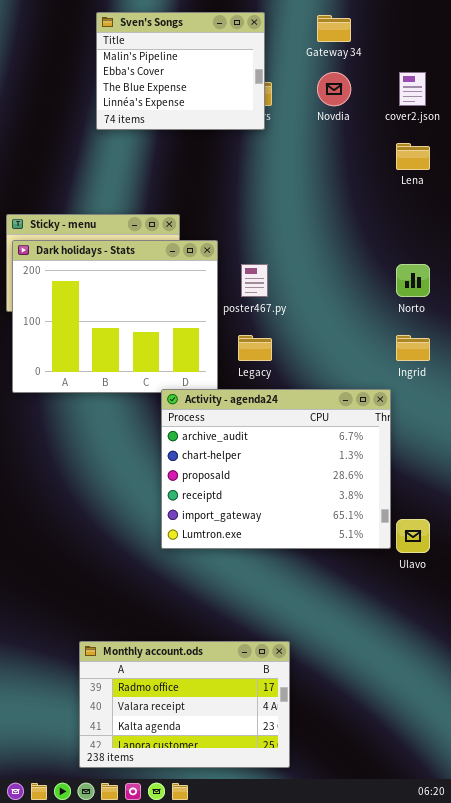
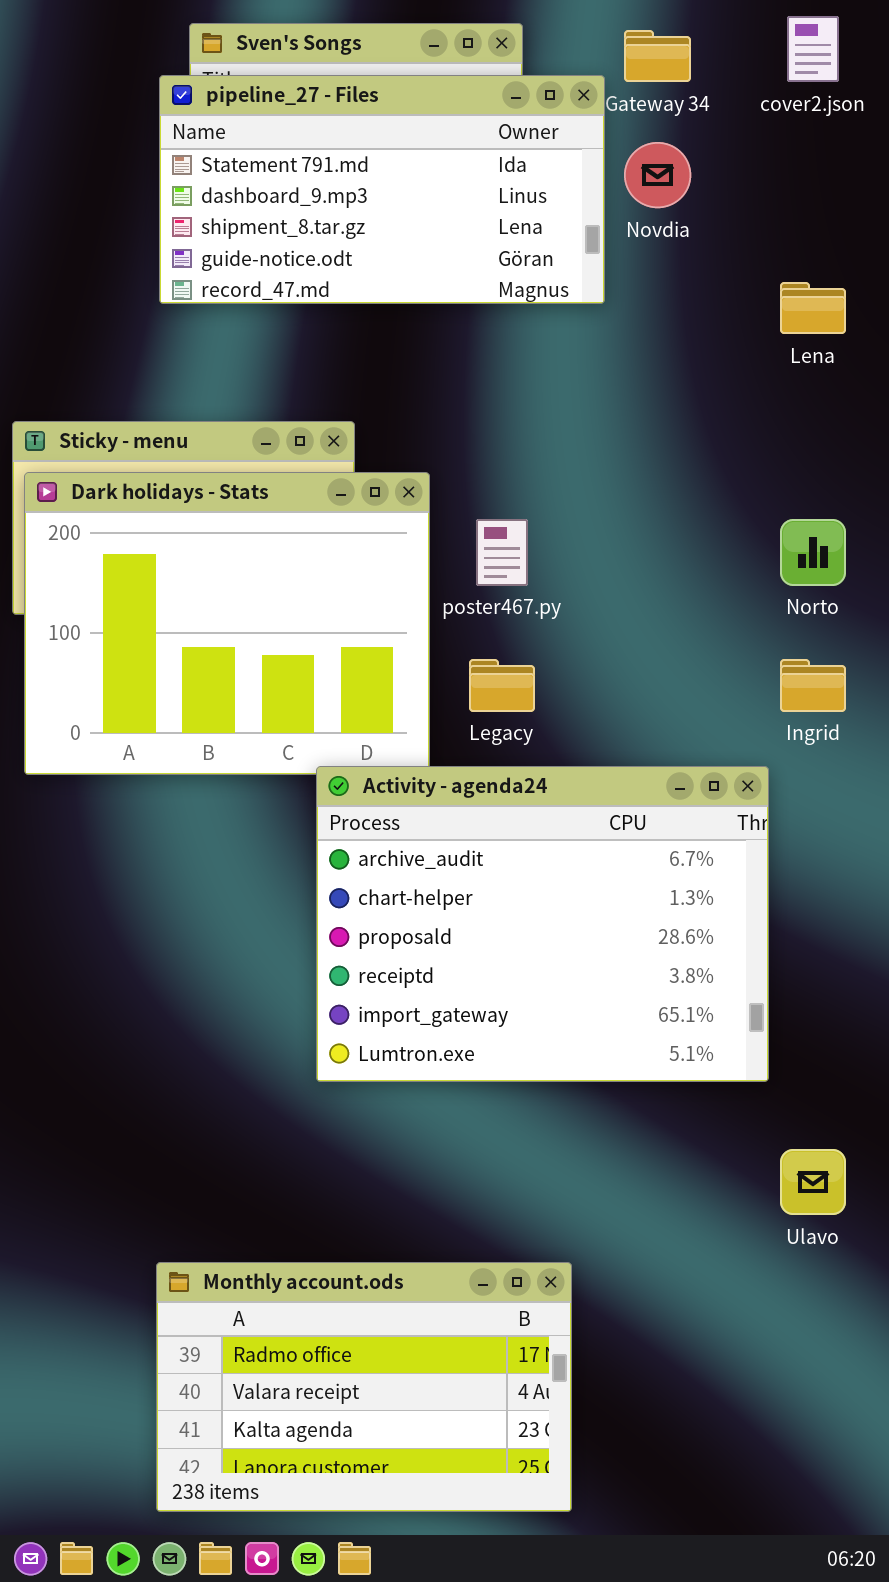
pipeline_27 - Files: none -> [159,75,605,304], opened
cover2.json: [399,72,426,106] -> [787,16,839,82], moved
Ulavo: [396,519,430,553] -> [780,1149,846,1215], moved

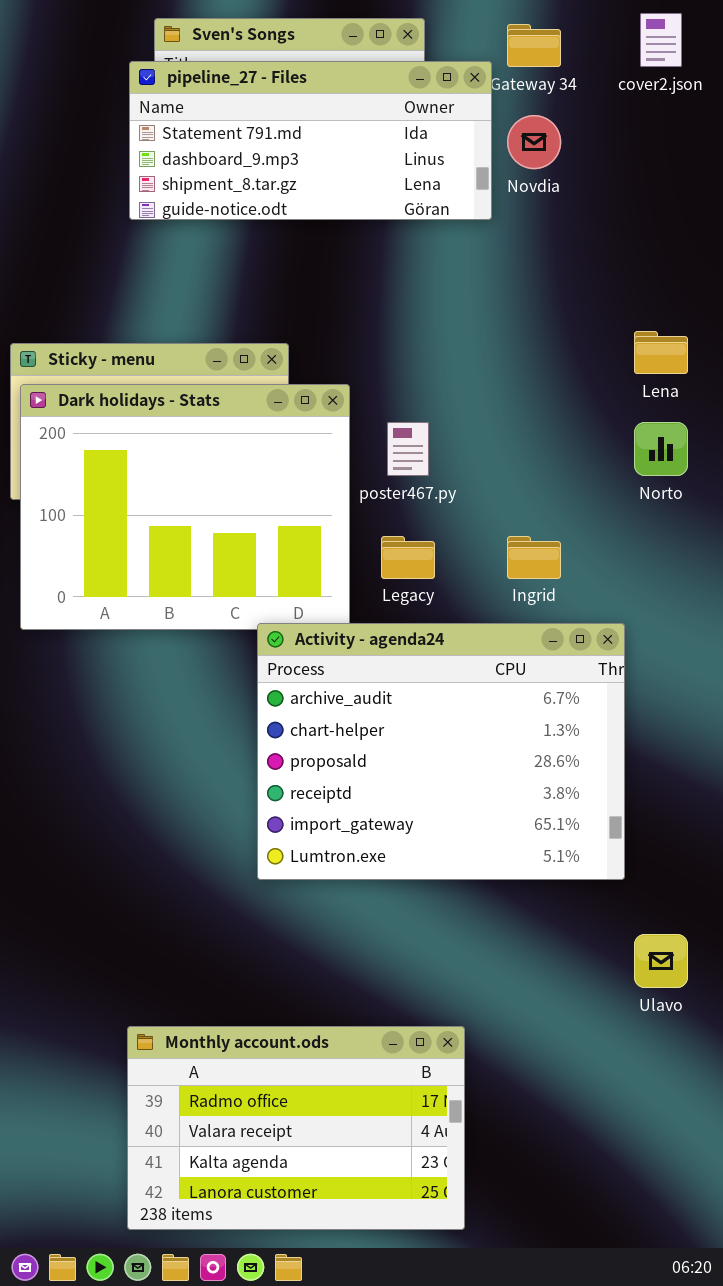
pipeline_27 - Files: [159,75,605,304] -> [129,61,492,220], resized
Lena: [780,282,846,334] -> [634,331,688,374], moved
Ingrid: [780,659,846,712] -> [507,536,561,579], moved

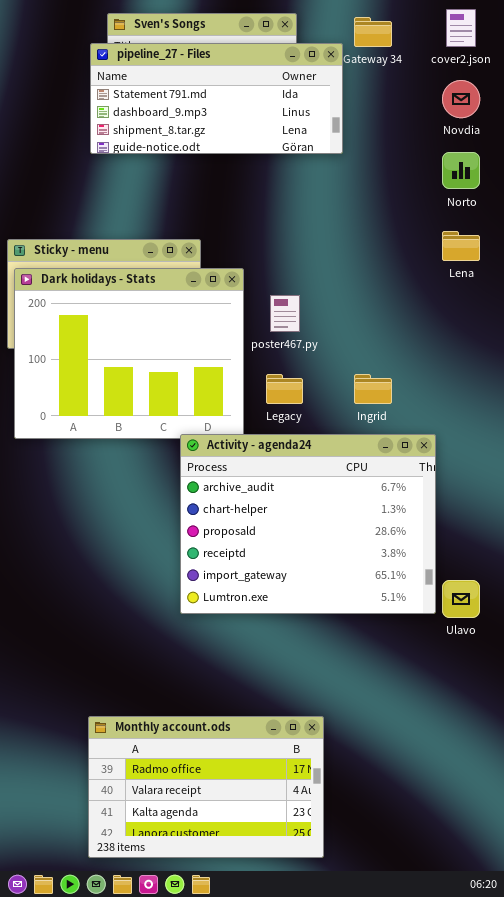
Novdia: [507,115,561,169] -> [442,80,480,118], moved
Norto: [634,422,688,476] -> [442,152,480,189], moved
Ulavo: [634,934,688,988] -> [442,580,480,618], moved

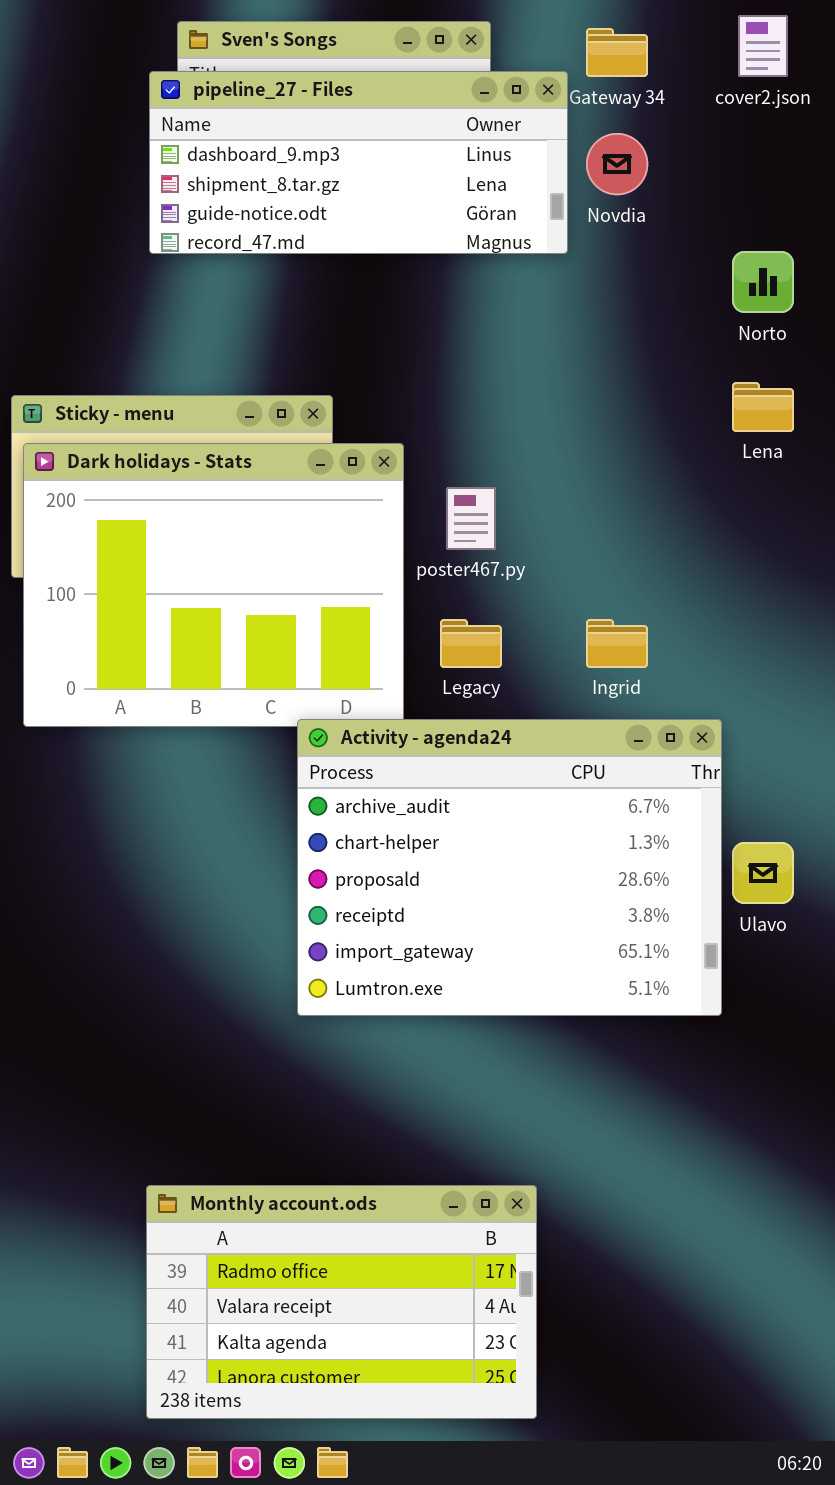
pipeline_27 - Files: [90,43,343,154] -> [149,71,568,254], scrolled down 1 row
Novdia: [442,80,480,118] -> [586,133,648,195], moved
Ulavo: [442,580,480,618] -> [732,842,794,904], moved

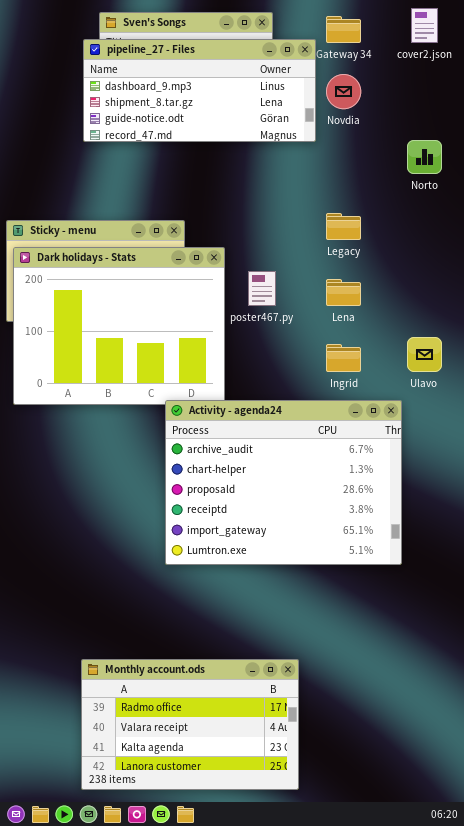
Lena: [732,382,794,432] -> [326,279,361,306], moved
Legacy: [440,619,502,668] -> [326,213,361,240], moved
Ulavo: [732,842,794,904] -> [407,337,442,372], moved

